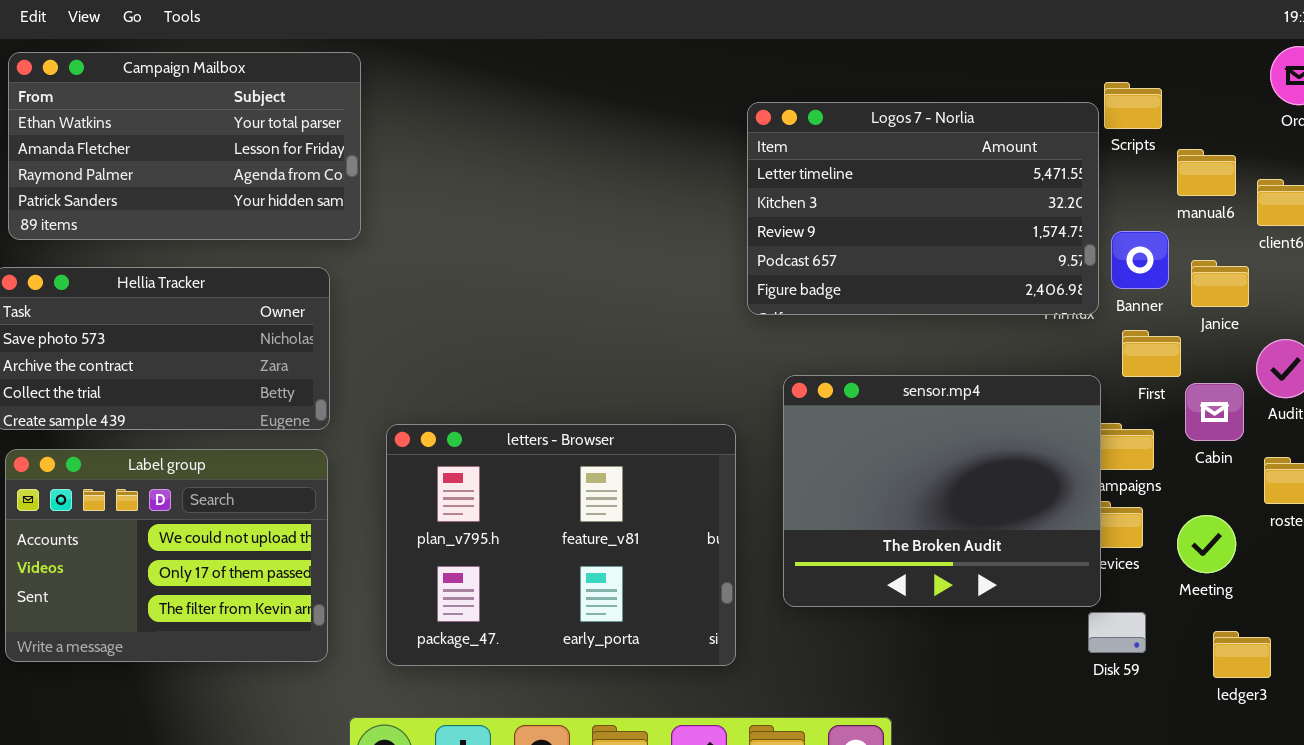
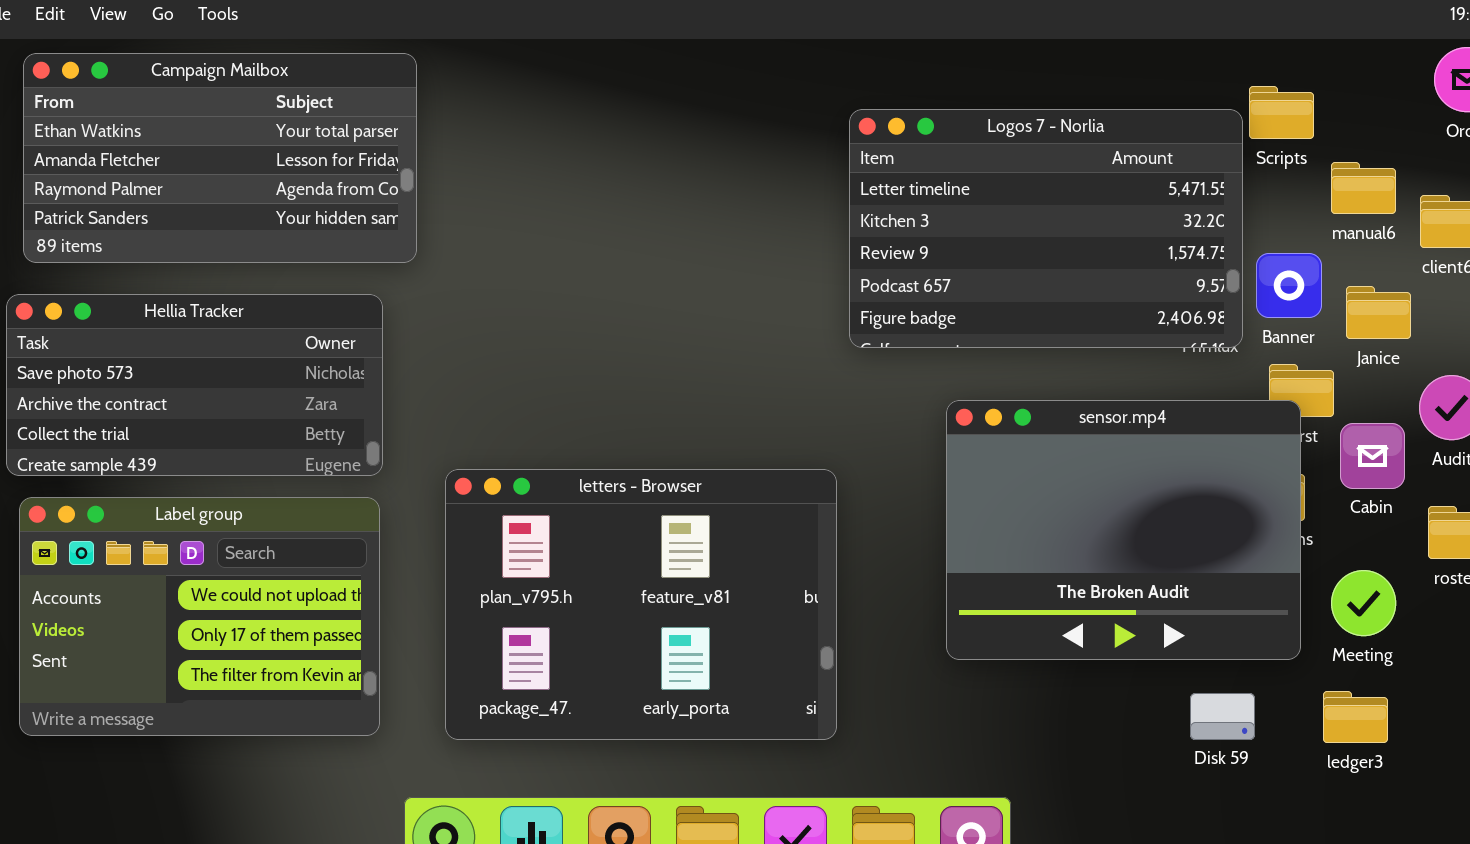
sensor.mp4: [783,375,1101,607] -> [946,400,1301,660], moved
Disk 59: [1088,612,1146,653] -> [1190,693,1255,740], moved
ledger3: [1213,631,1271,678] -> [1323,691,1388,743], moved

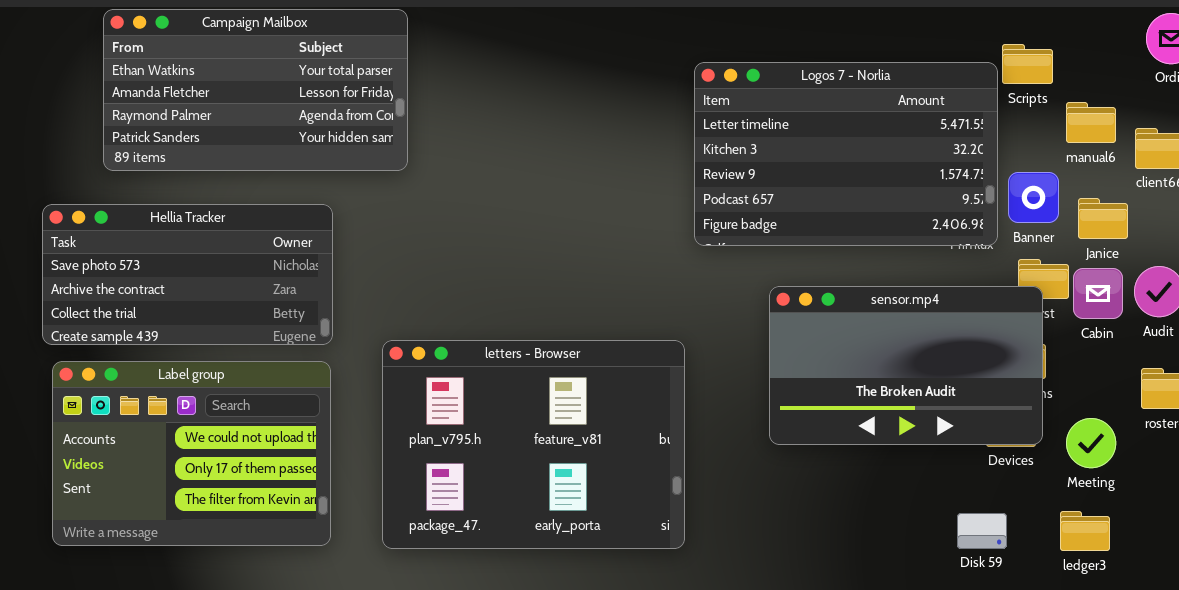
Campaign Mailbox: [23,53,417,263] -> [103,9,408,171], moved
sensor.mp4: [946,400,1301,660] -> [769,286,1043,445], resized
Cabin: [1340,423,1405,489] -> [1073,268,1123,319], moved

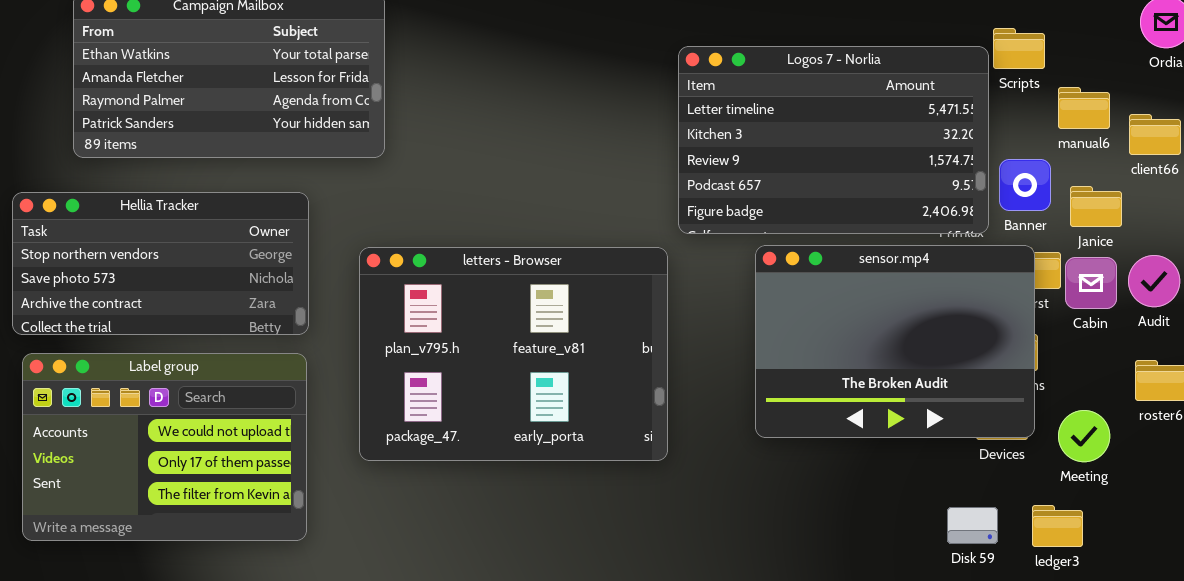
Hellia Tracker: [42,204,333,345] -> [12,192,309,335], scrolled up 1 row
sensor.mp4: [769,286,1043,445] -> [755,245,1035,438], resized
letters - Browser: [382,340,685,549] -> [359,247,668,461], moved
ledger3: [1060,511,1110,551] -> [1032,505,1083,547], moved

